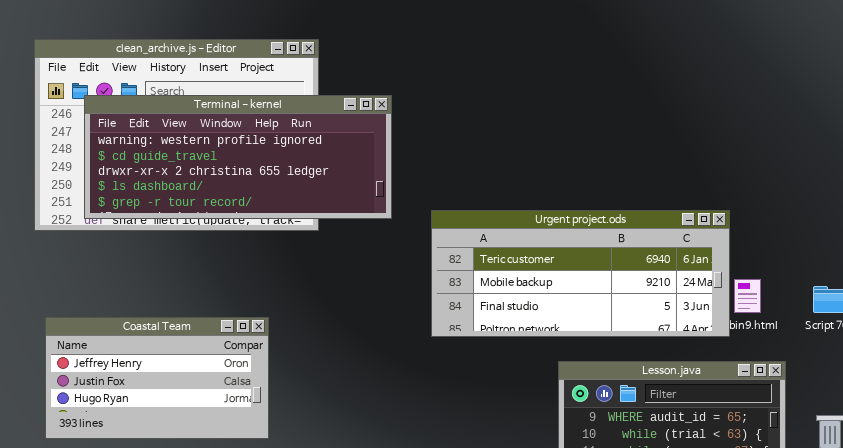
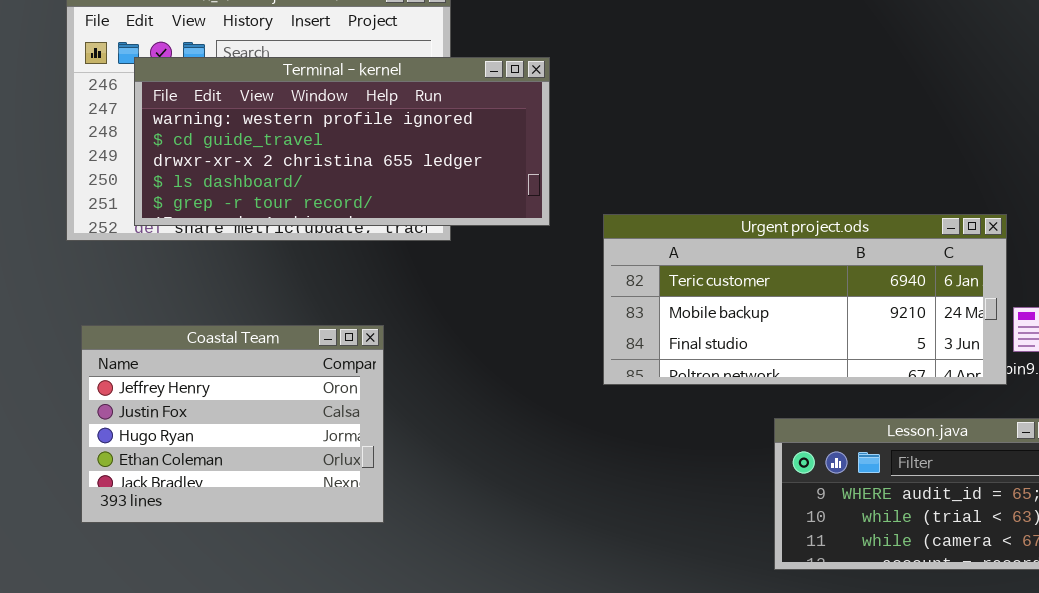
Coastal Team: [45,317,269,439] -> [81,325,384,523], resized

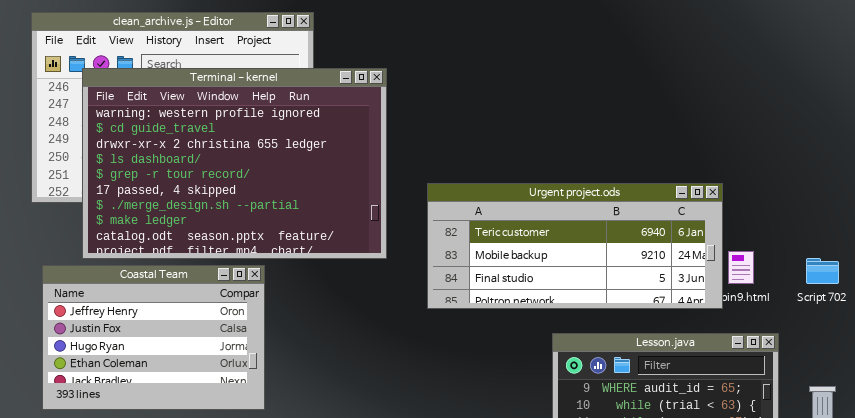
Terminal - kernel: [134,57,550,226] -> [82,68,387,259], resized

